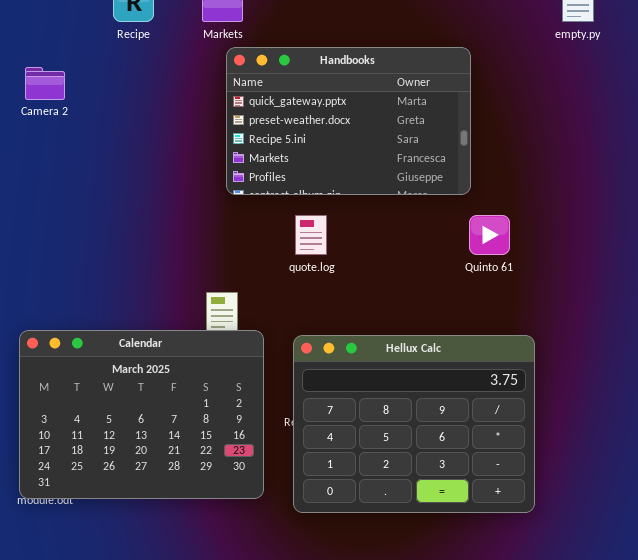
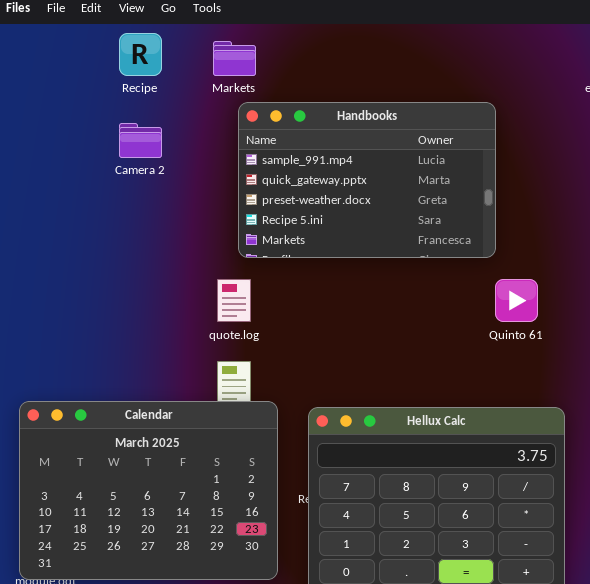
Handbooks: [226,47,471,195] -> [238,102,496,258], scrolled up 1 row
Camera 2: [25,67,65,100] -> [119,123,162,158], moved
quote.log: [295,215,327,255] -> [217,279,251,322], moved

